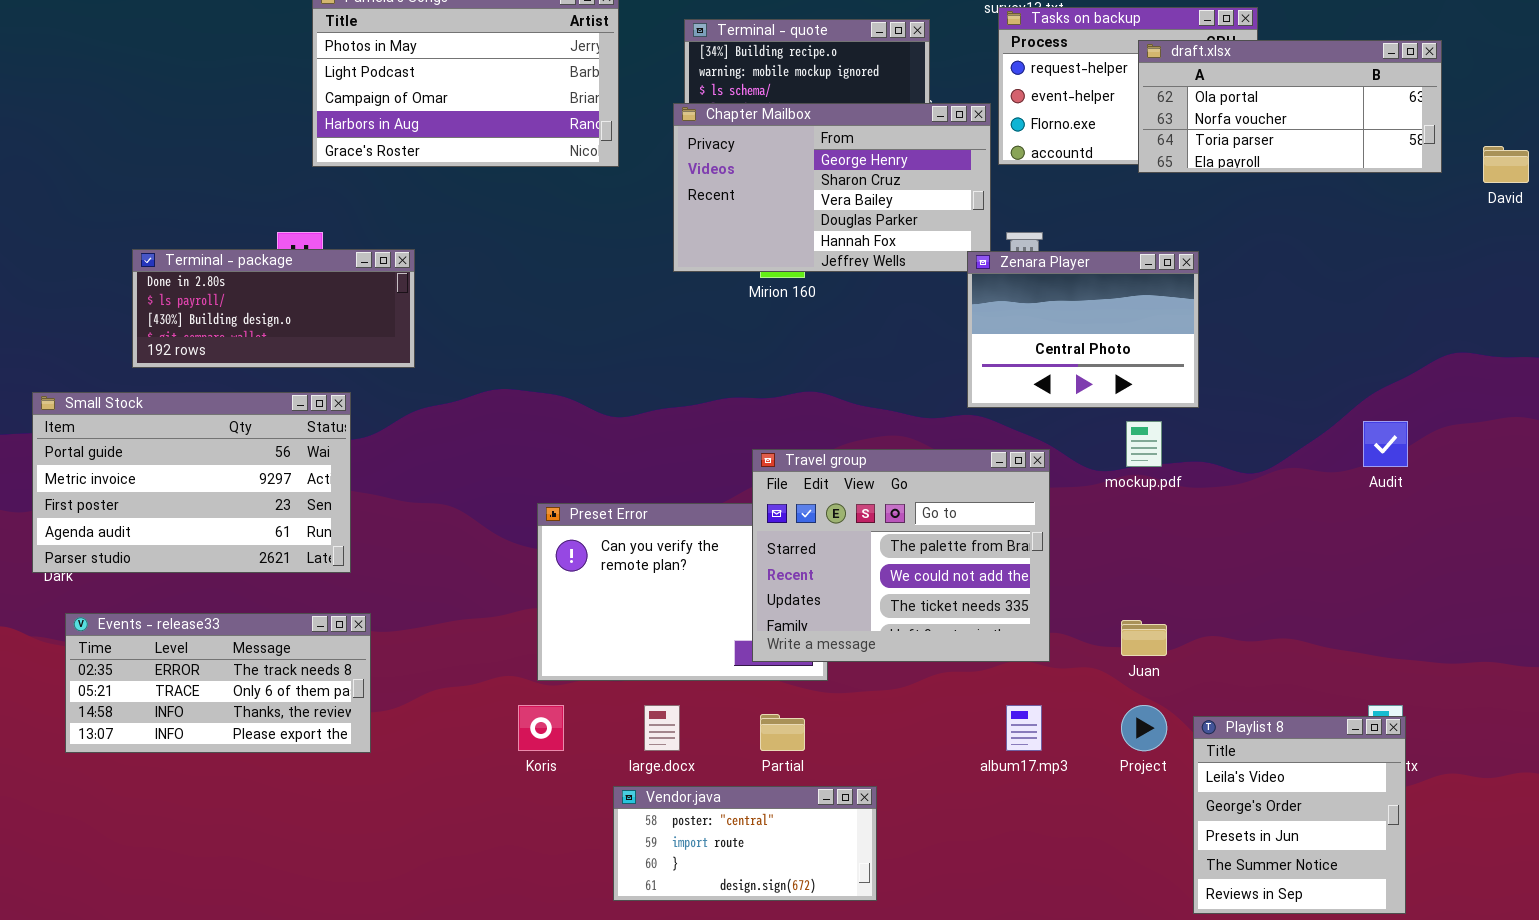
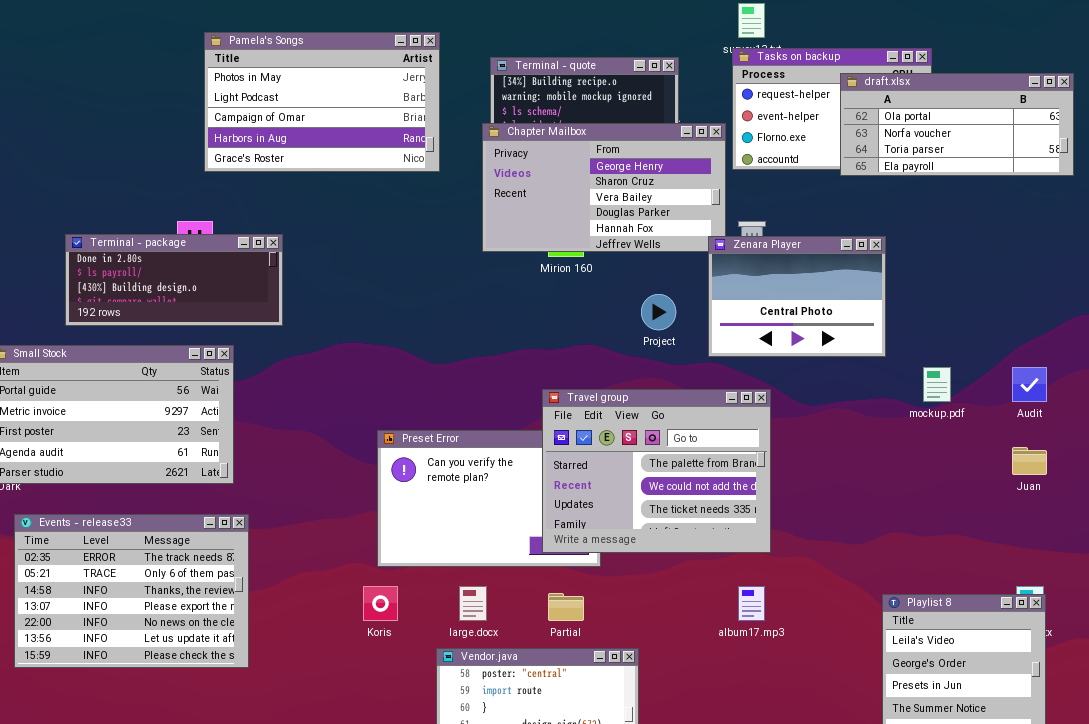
mockup.pdf: [1126,421,1162,467] -> [923,367,951,402], moved
Events - release33: [65,613,371,753] -> [14,514,249,668], resized
Juan: [1121,620,1167,656] -> [1012,447,1047,475], moved
Project: [1121,705,1167,751] -> [641,294,676,330], moved

